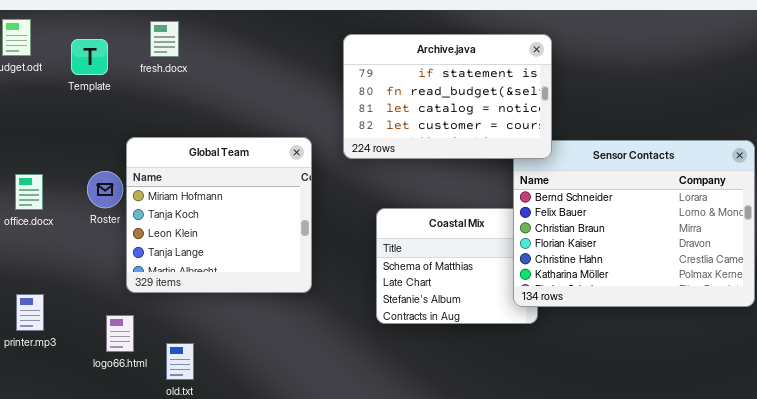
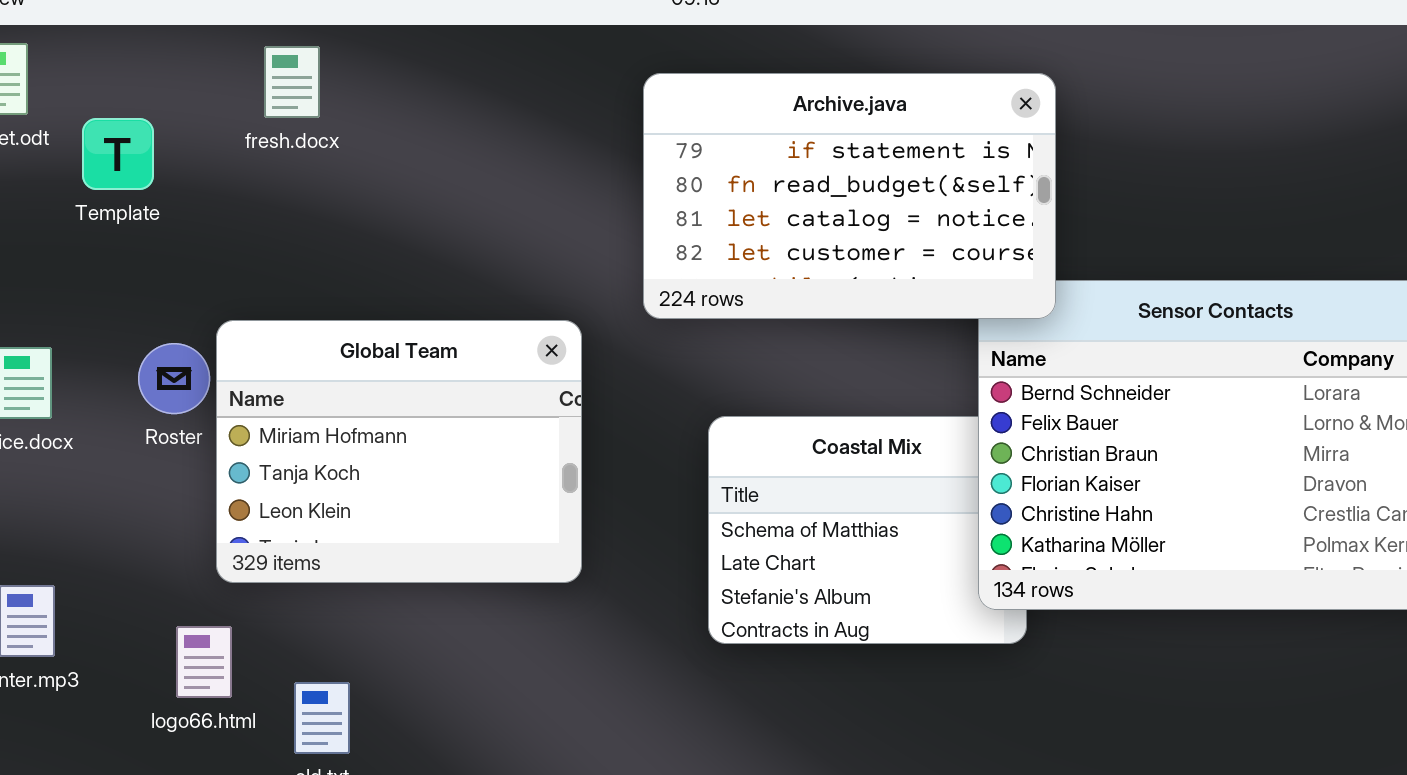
Template: [71,39,108,75] -> [82,118,154,190], moved
Global Team: [126,137,312,293] -> [216,320,582,583], resized

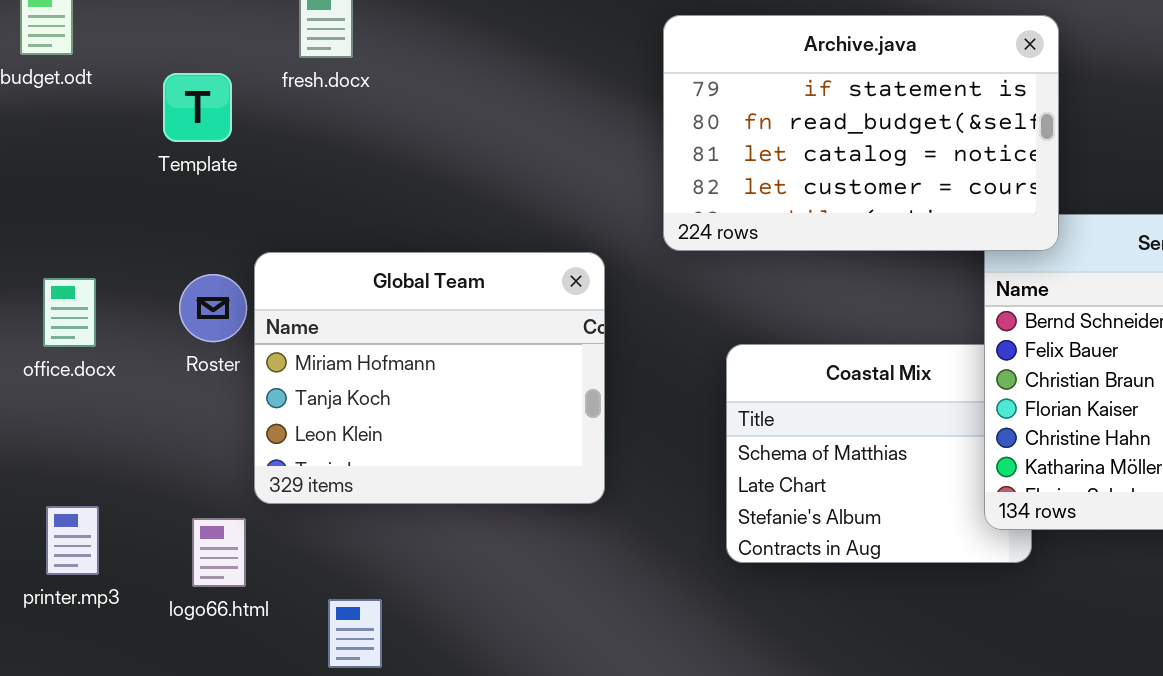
Template: [82,118,154,190] -> [163,73,232,142], moved
logo66.html: [176,626,232,698] -> [192,518,246,587], moved

